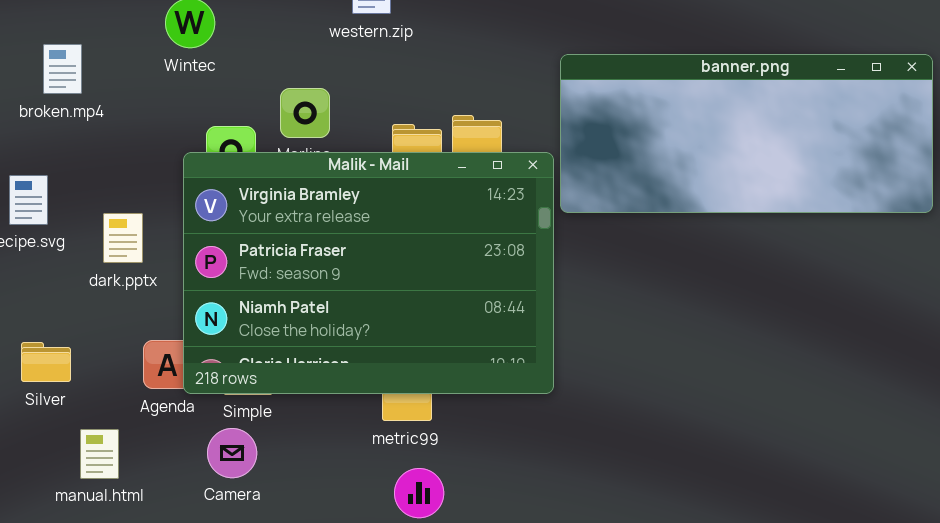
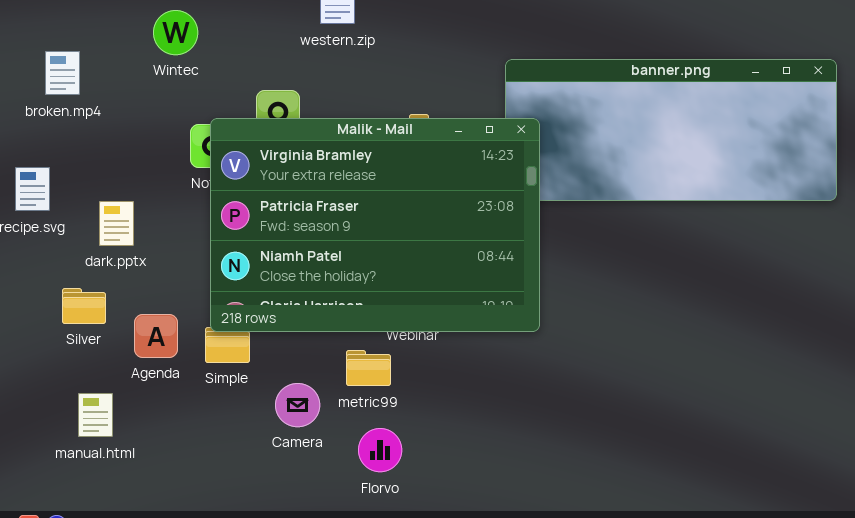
Malik - Mail: [183,152,554,394] -> [210,118,540,332], moved
Silver: [21,342,71,382] -> [62,288,106,324], moved
Camera: [207,428,257,478] -> [275,383,320,427], moved

